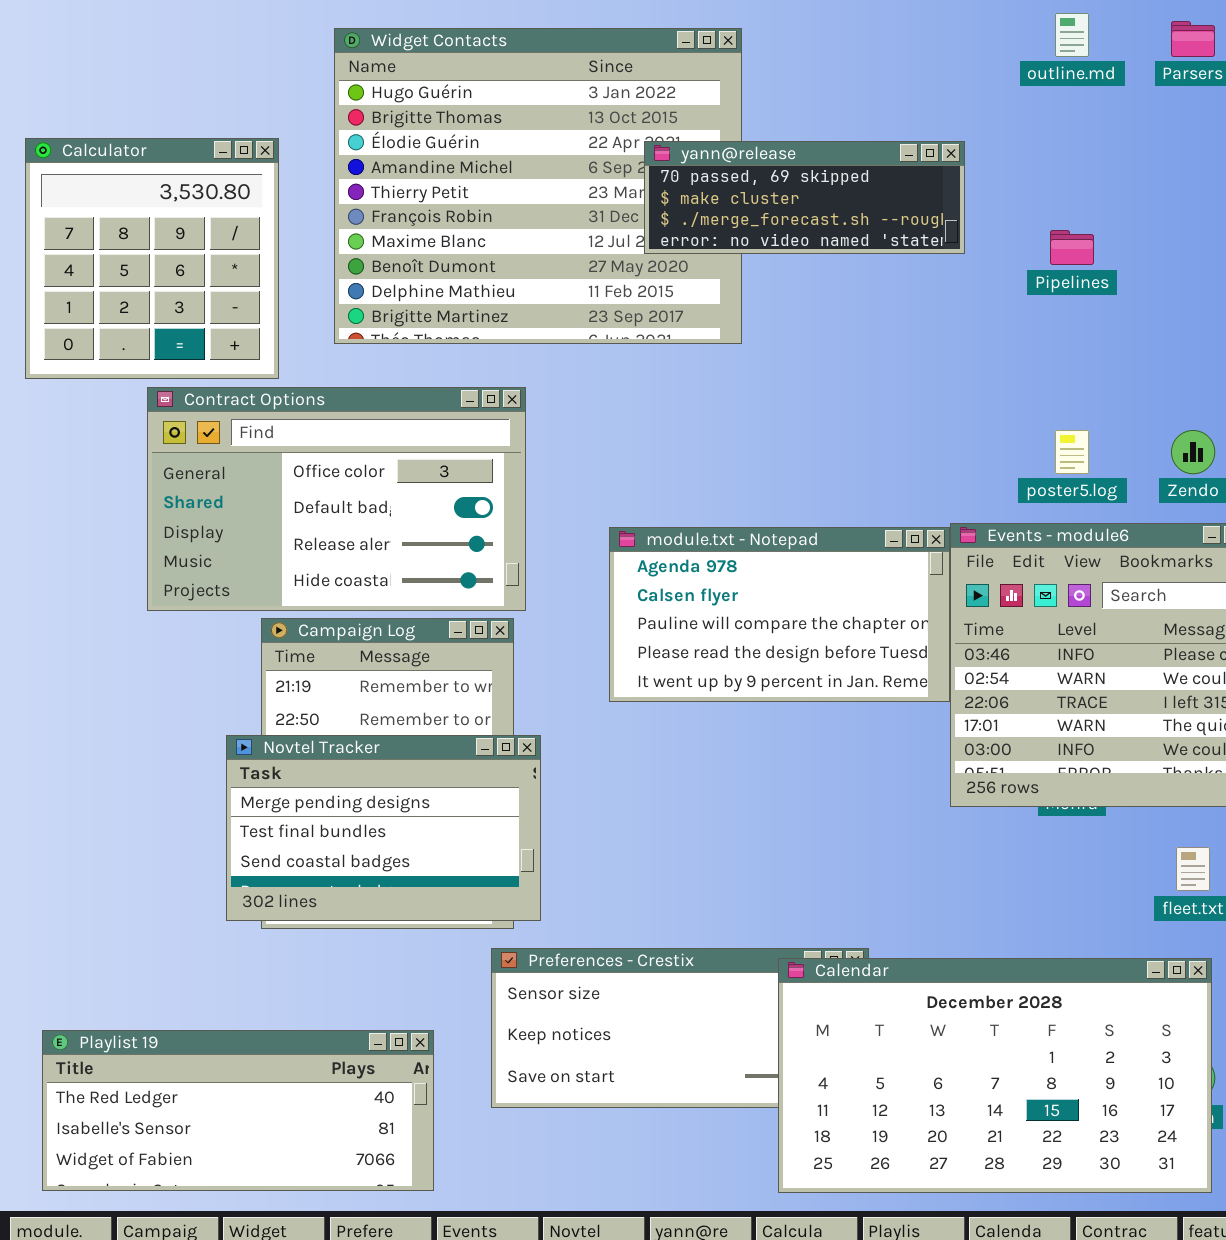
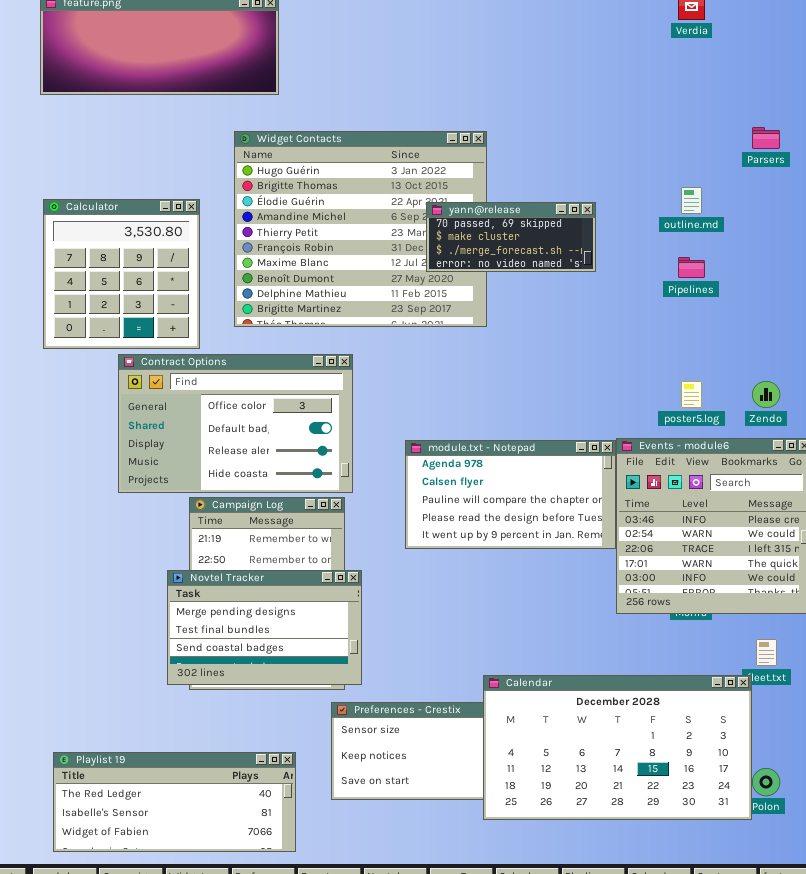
outline.md: [1055,13,1089,57] -> [681,187,702,214], moved
yann@release: [644,141,965,254] -> [426,202,596,272], resized
Calendar: [778,958,1212,1193] -> [483,675,752,820], moved

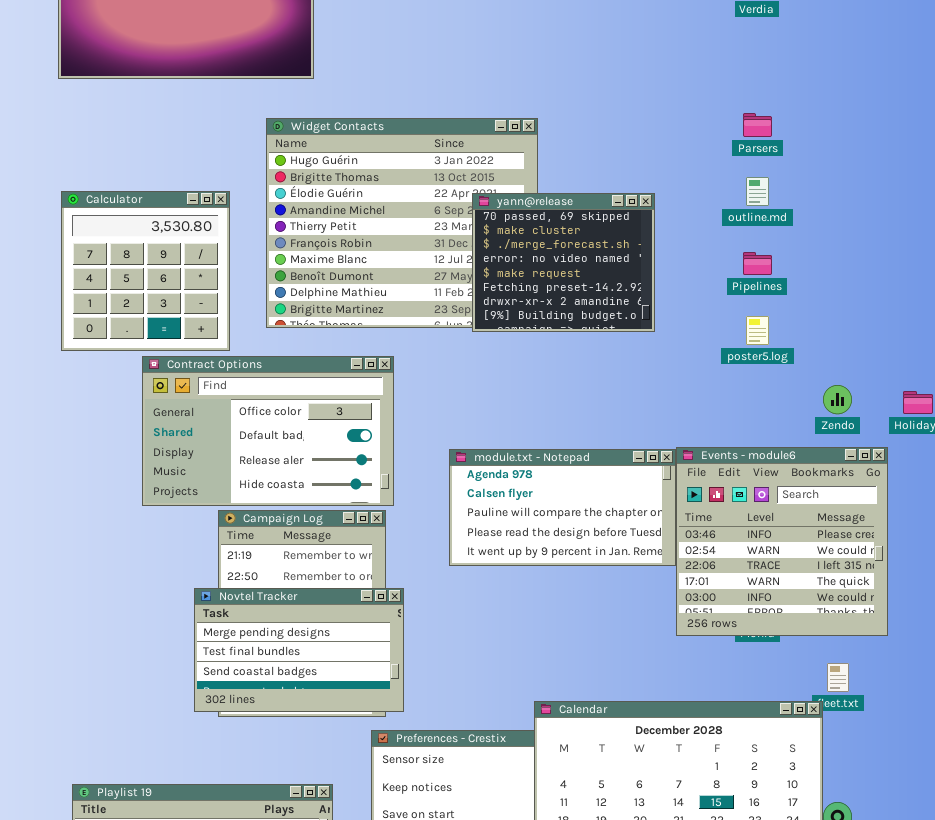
Parsers: [752,127,780,149] -> [743,113,772,137], moved
yann@release: [426,202,596,272] -> [472,193,655,332], resized
poster5.log: [681,381,702,408] -> [746,316,769,345], moved

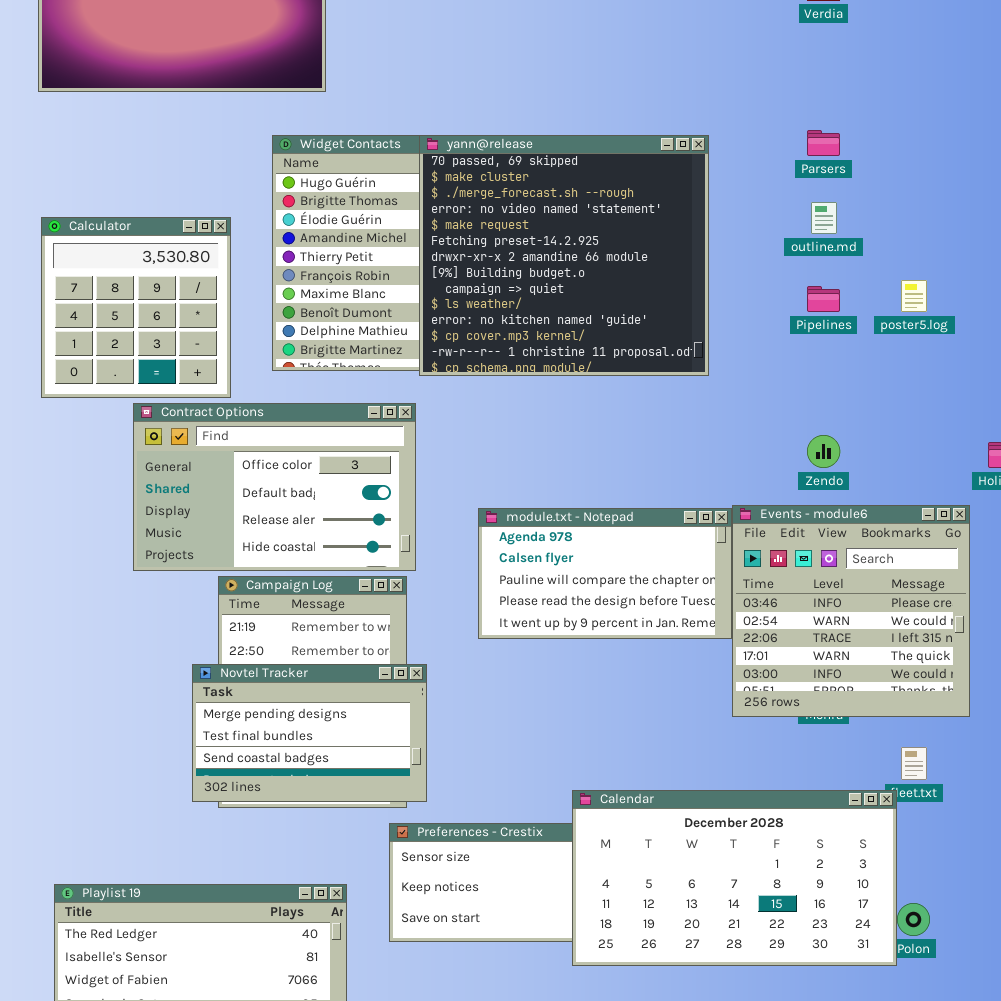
yann@release: [472,193,655,332] -> [419,135,709,376], resized
poster5.log: [746,316,769,345] -> [901,280,927,312], moved
Zendo: [823,385,852,414] -> [807,435,840,468], moved

